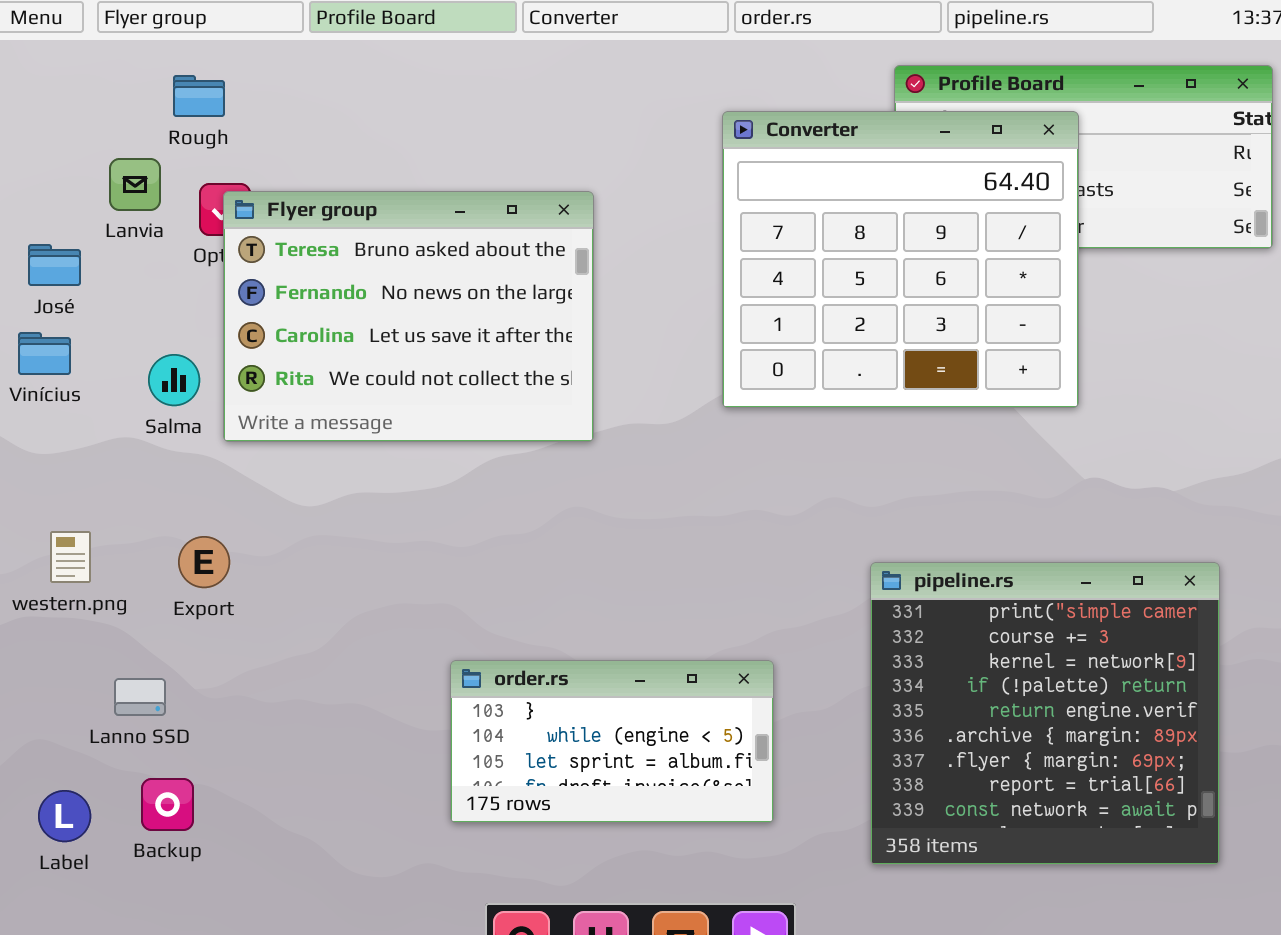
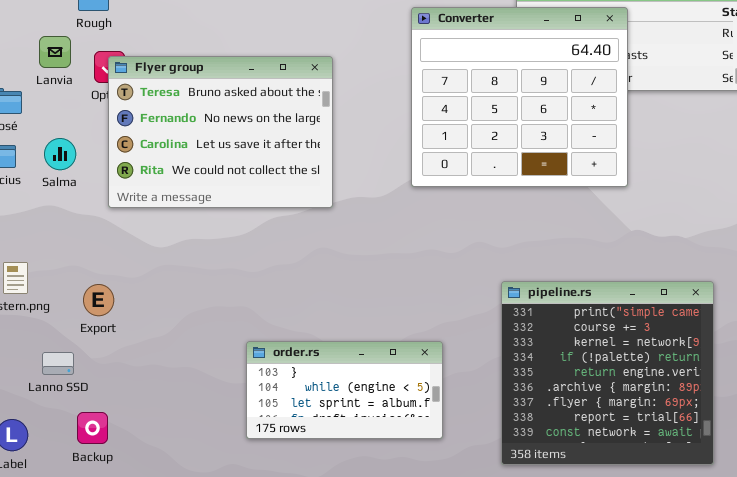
Salma: [148,354,200,406] -> [44,138,76,170], moved
Export: [178,536,230,588] -> [83,284,114,316], moved
Backup: [141,778,194,831] -> [77,412,108,444], moved

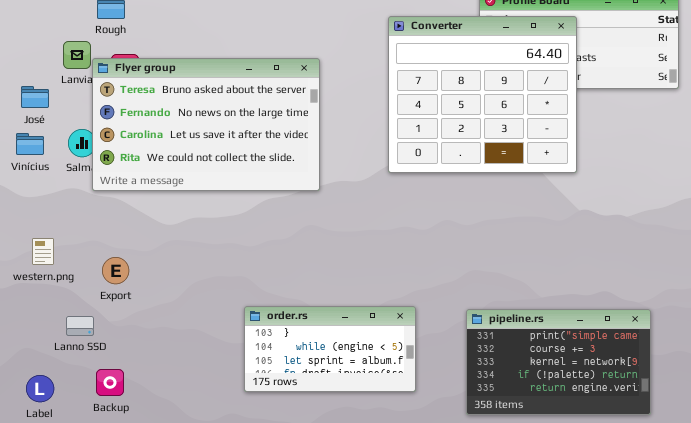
Flyer group: [108,56,333,208] -> [92,58,320,191], resized
pipeline.rs: [501,281,714,465] -> [466,309,651,415], resized

